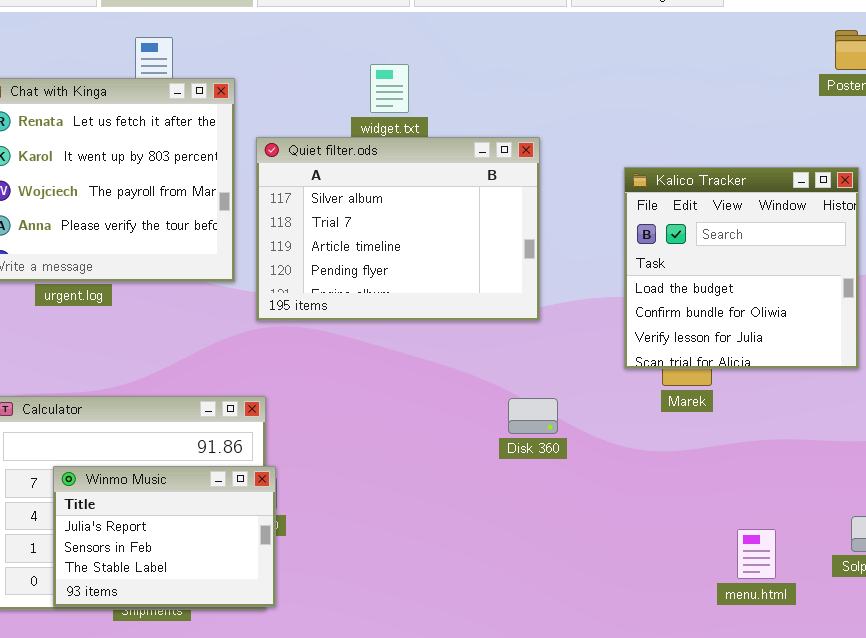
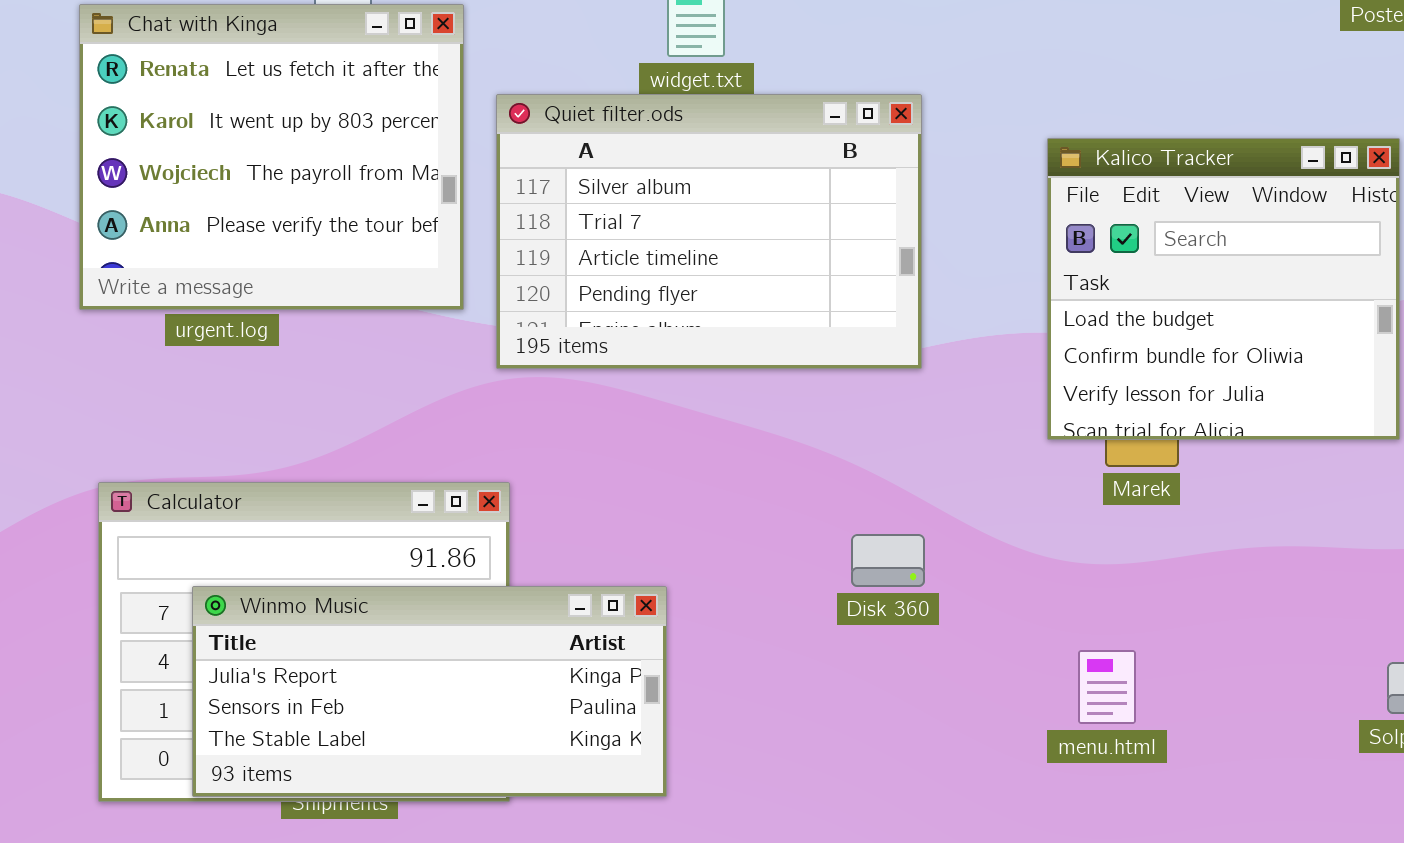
Disk 360: [508,398,558,434] -> [851,534,925,587], moved
Winmo Music: [53,466,276,607] -> [192,586,667,797], resized
menu.html: [737,529,776,579] -> [1078,650,1136,724], moved

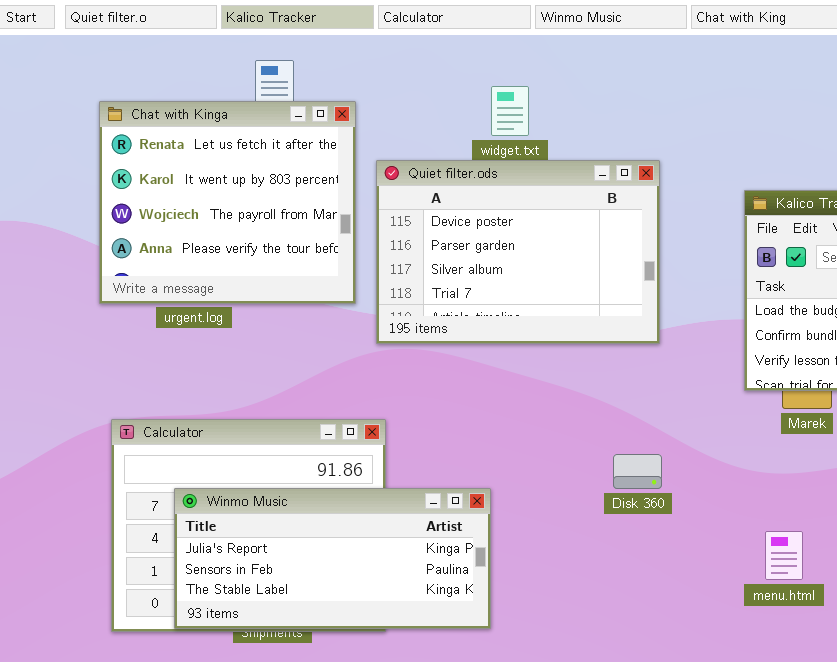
Quiet filter.ods: [496,94,922,369] -> [376,160,660,344], scrolled up 2 rows

